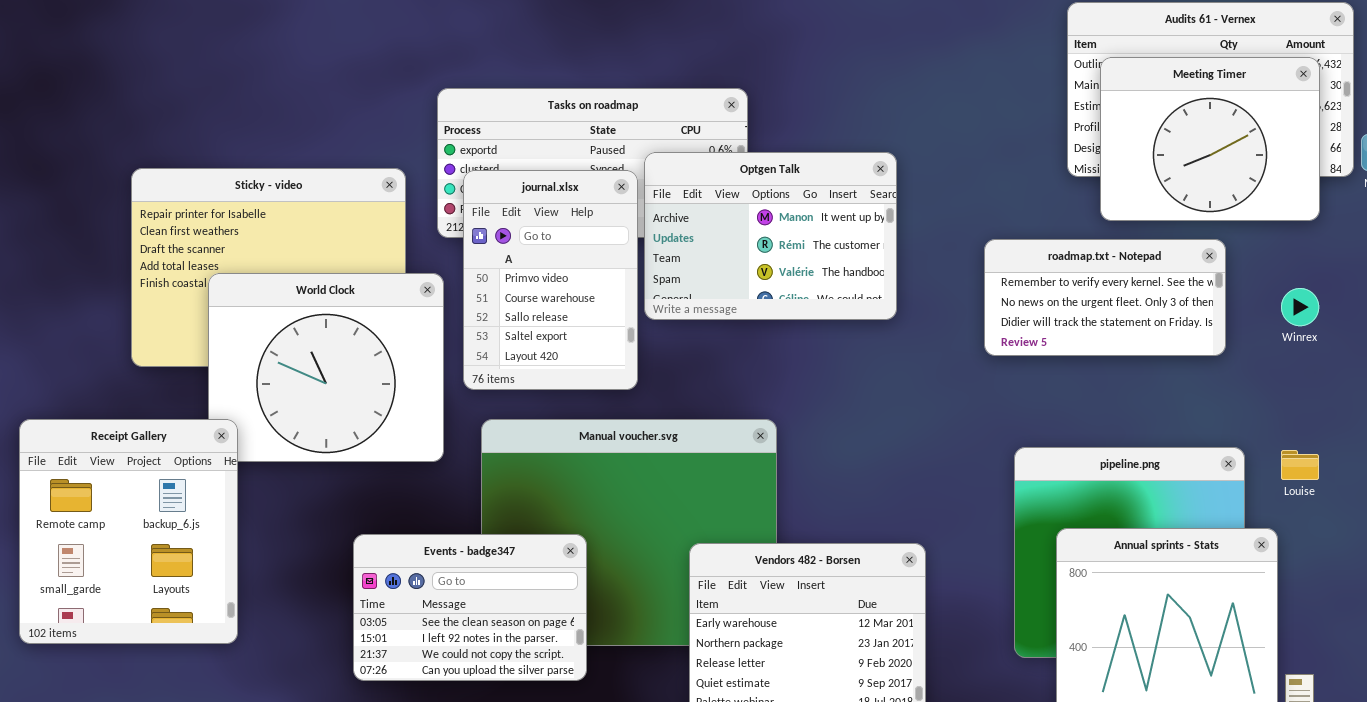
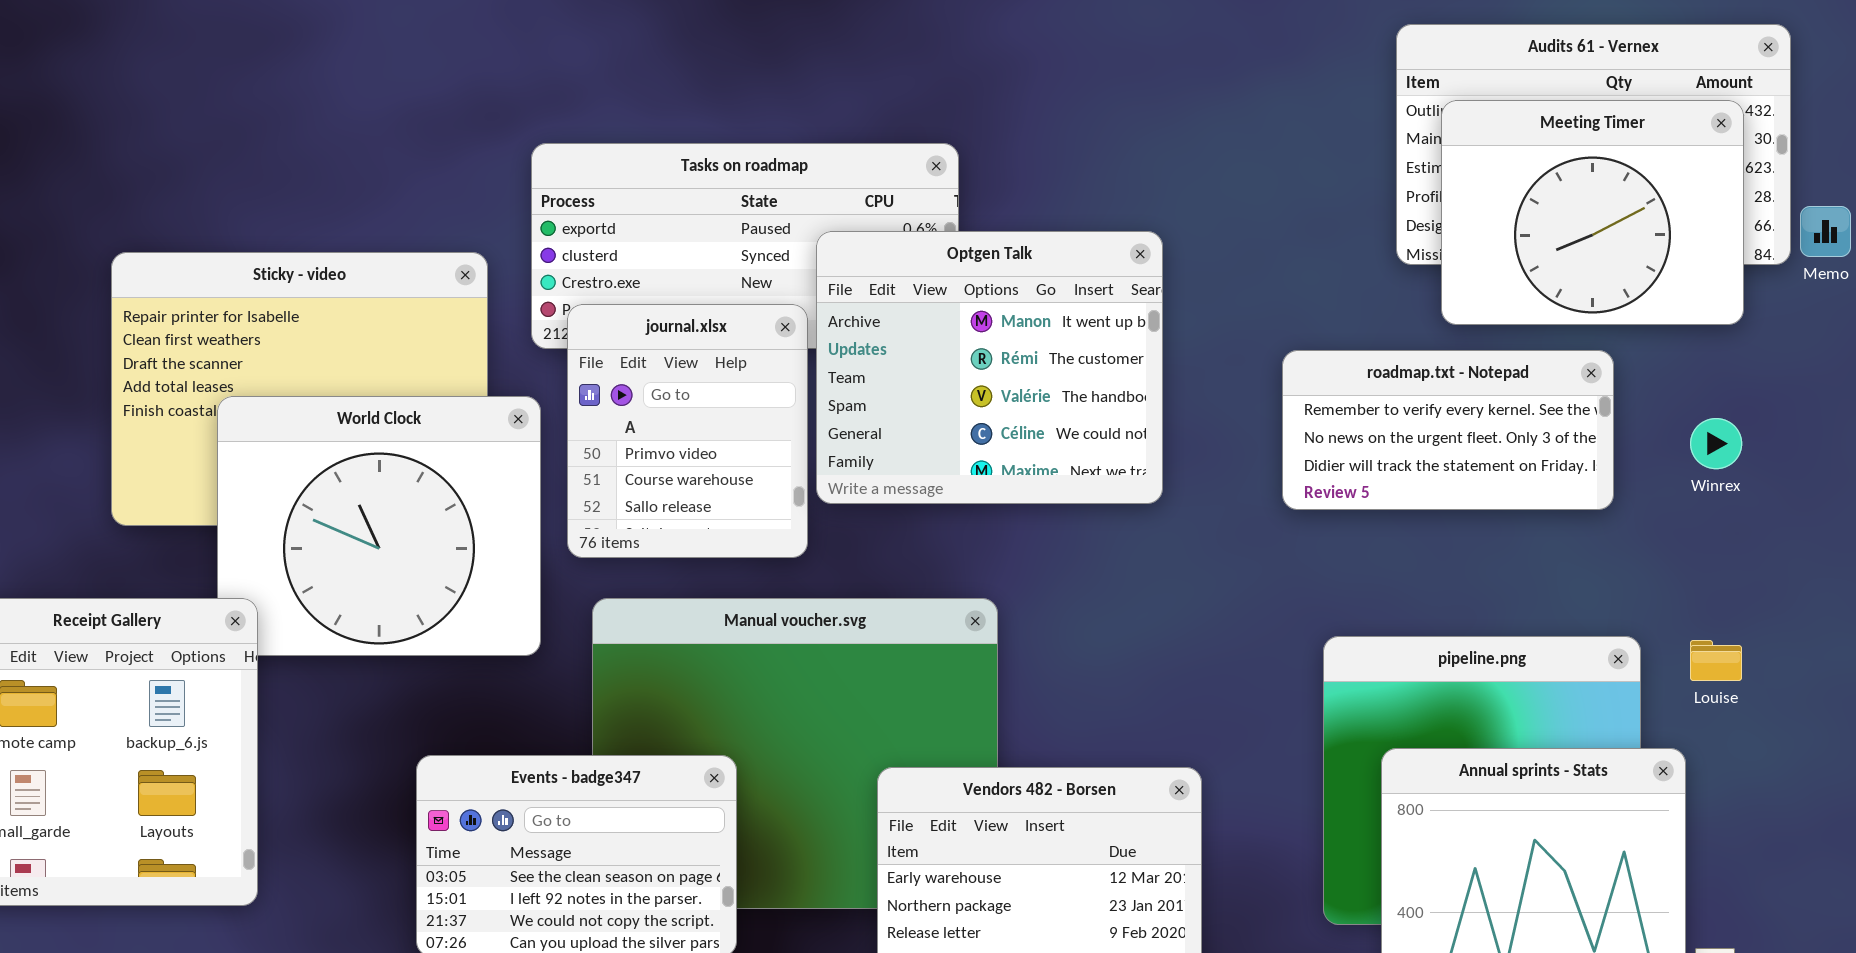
Optgen Talk: [644,152,897,320] -> [816,231,1163,504], resized
journal.xlsx: [463,170,638,390] -> [567,304,808,558], resized

